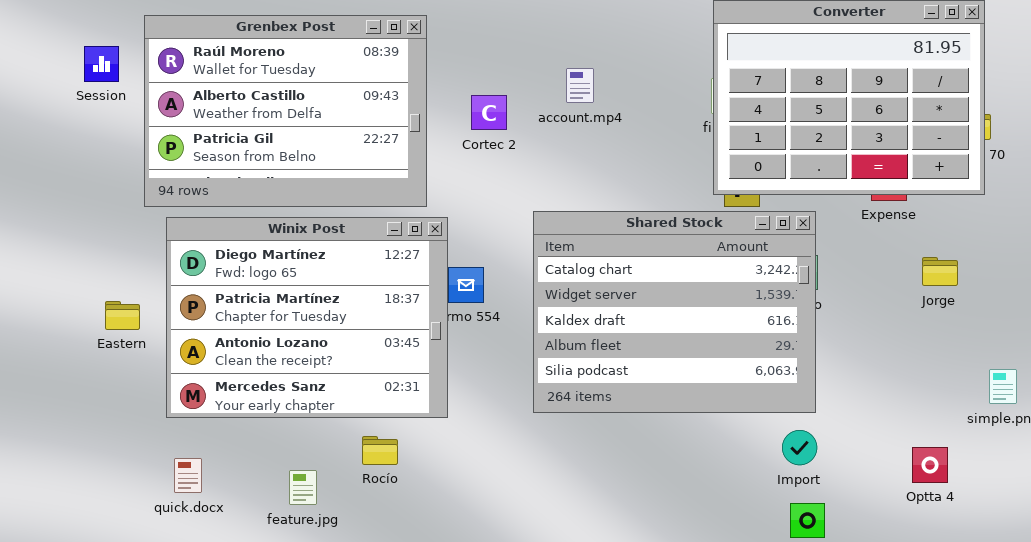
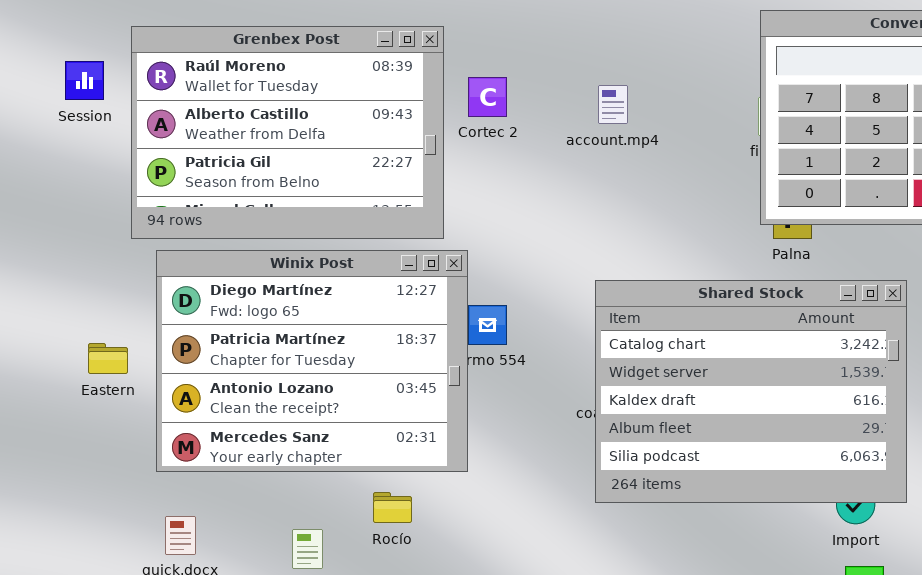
Cortec 2: [471,95,507,130] -> [468,77,507,117], moved
Shared Stock: [533,211,816,413] -> [595,280,907,503], moved

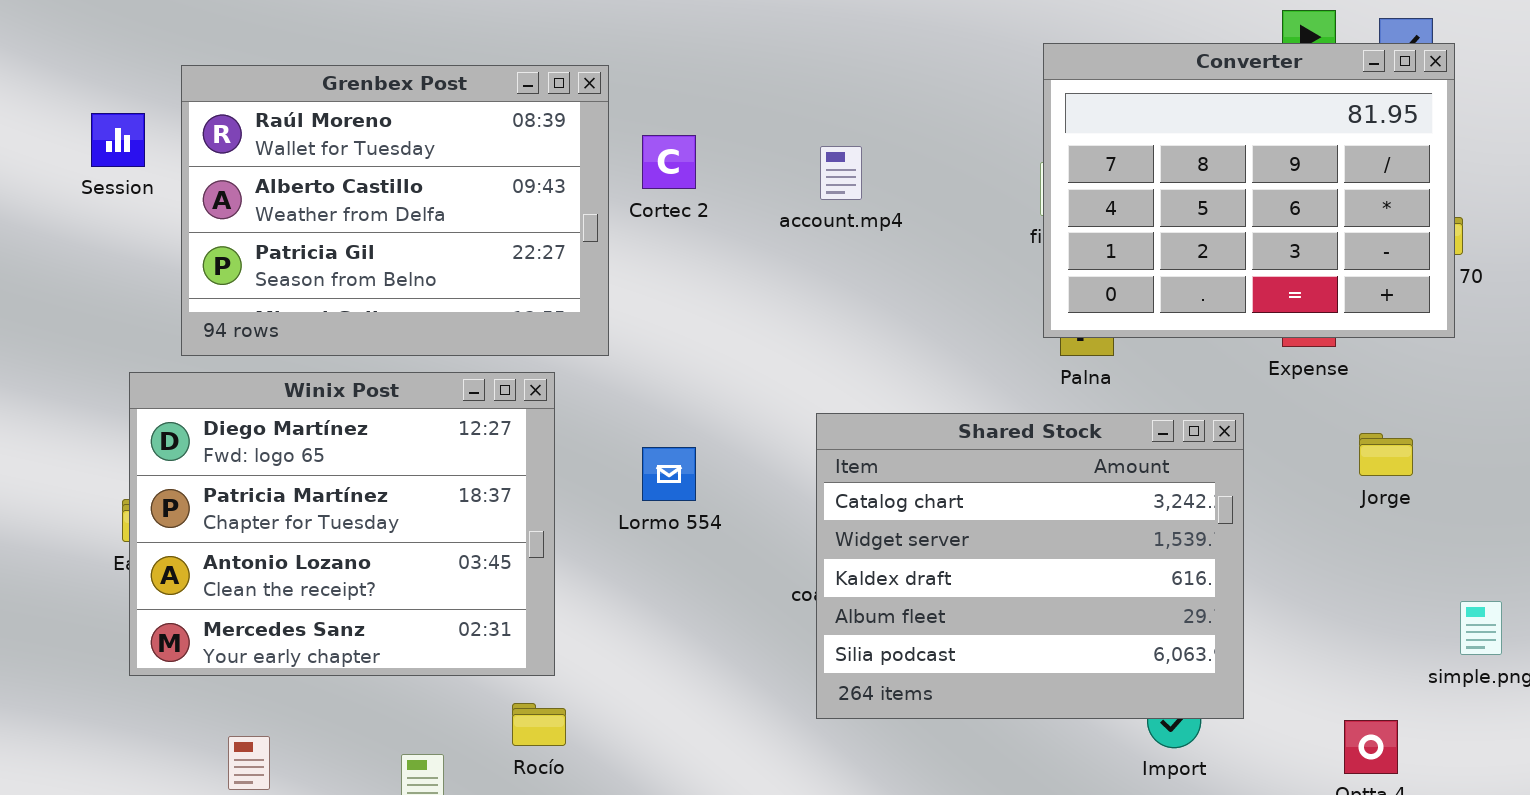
Winix Post: [156,250,468,472] -> [129,372,555,676], moved

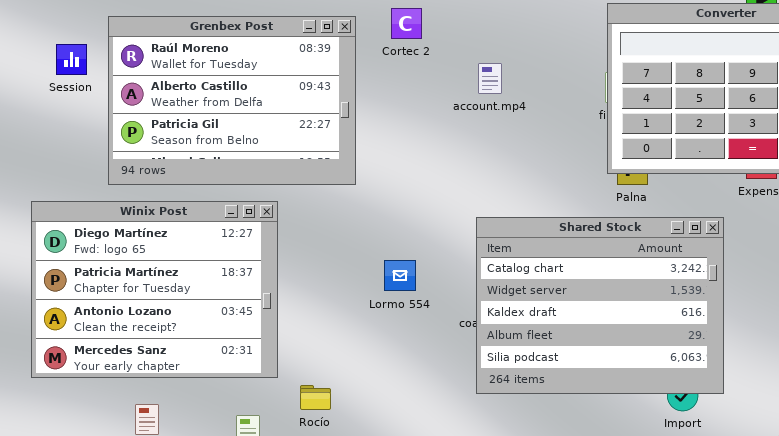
Cortec 2: [642,135,696,189] -> [391,8,422,39], moved
Winix Post: [129,372,555,676] -> [31,201,278,378], moved
Lormo 554: [642,447,696,501] -> [384,260,416,291], moved

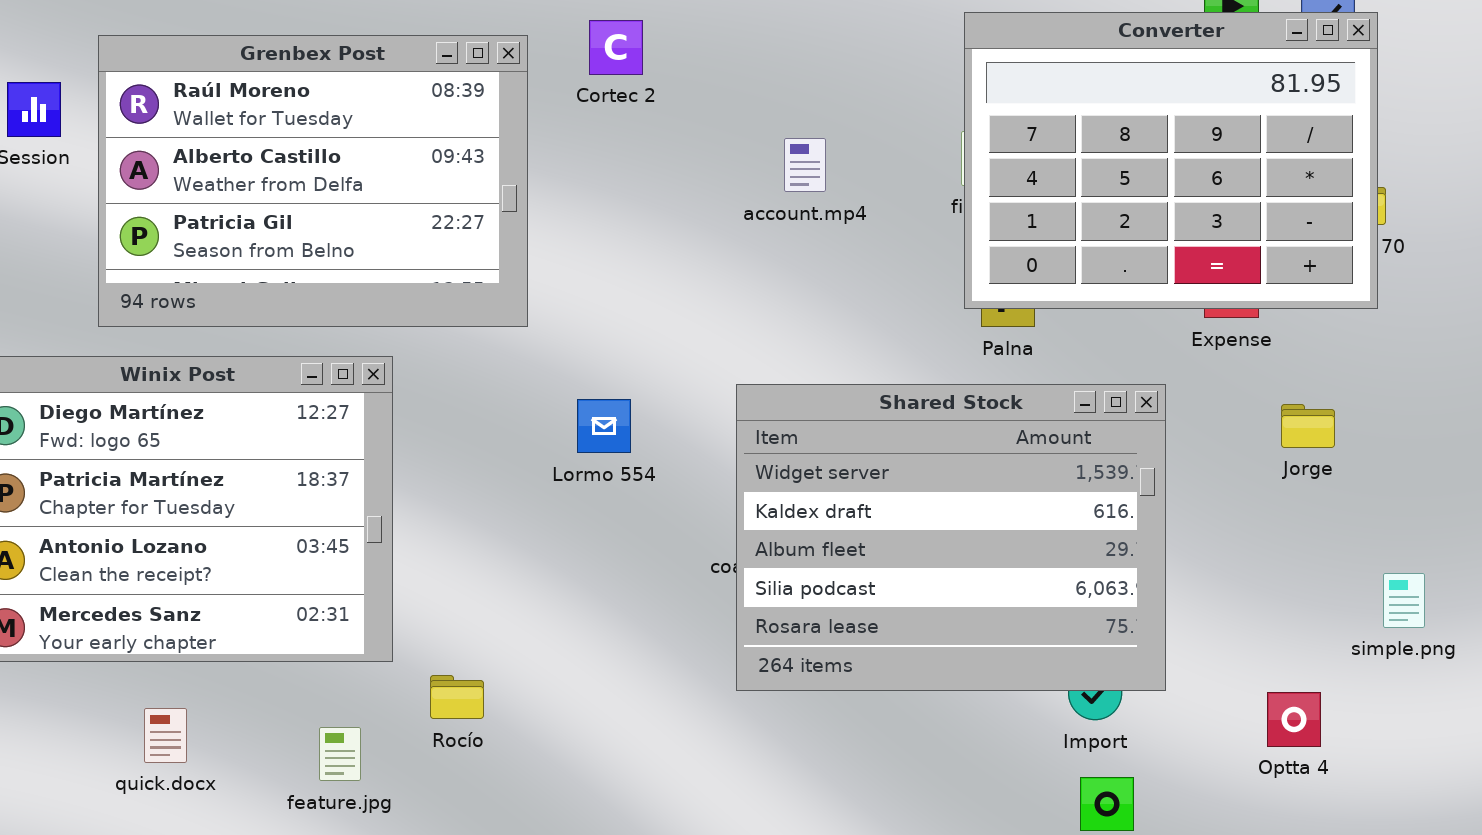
account.mp4: [478,63,502,94] -> [784,138,826,192], moved
Shared Stock: [476,217,724,394] -> [736,384,1166,691], scrolled down 1 row
Lormo 554: [384,260,416,291] -> [577,399,631,453], moved

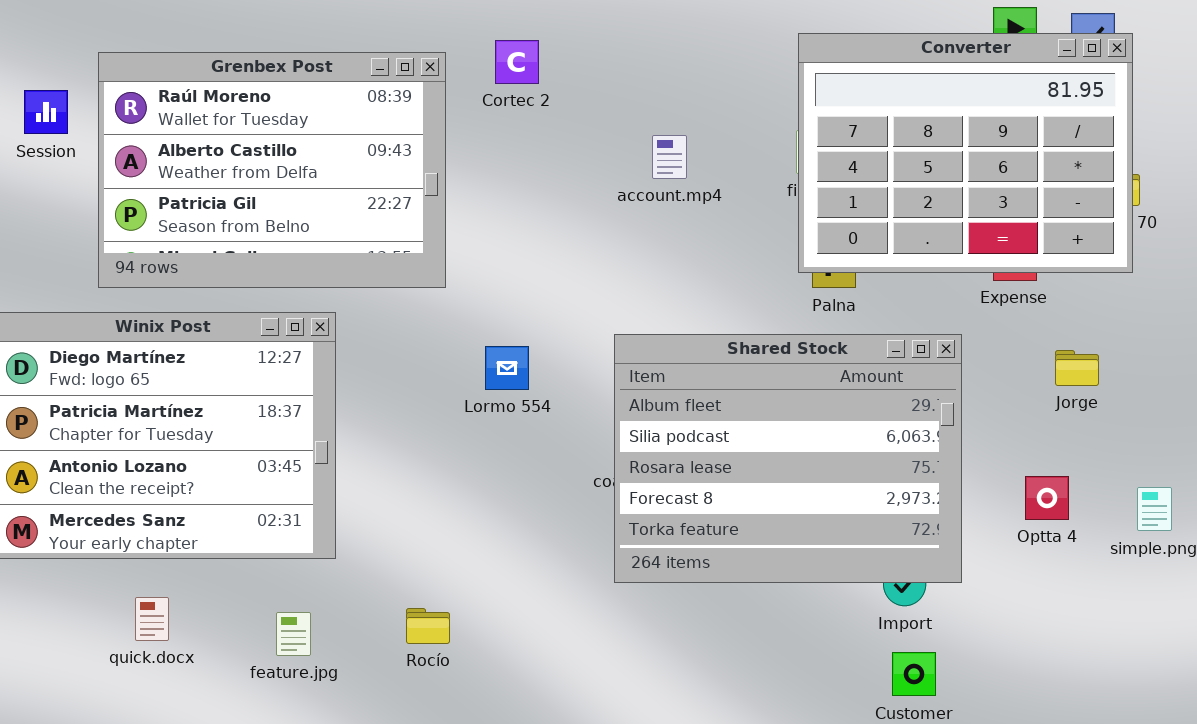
Shared Stock: [736,384,1166,691] -> [614,334,962,583], scrolled down 2 rows
Rocío: [430,675,484,719] -> [406,608,450,644], moved
Optta 4: [1267,692,1321,747] -> [1025,476,1069,520], moved

